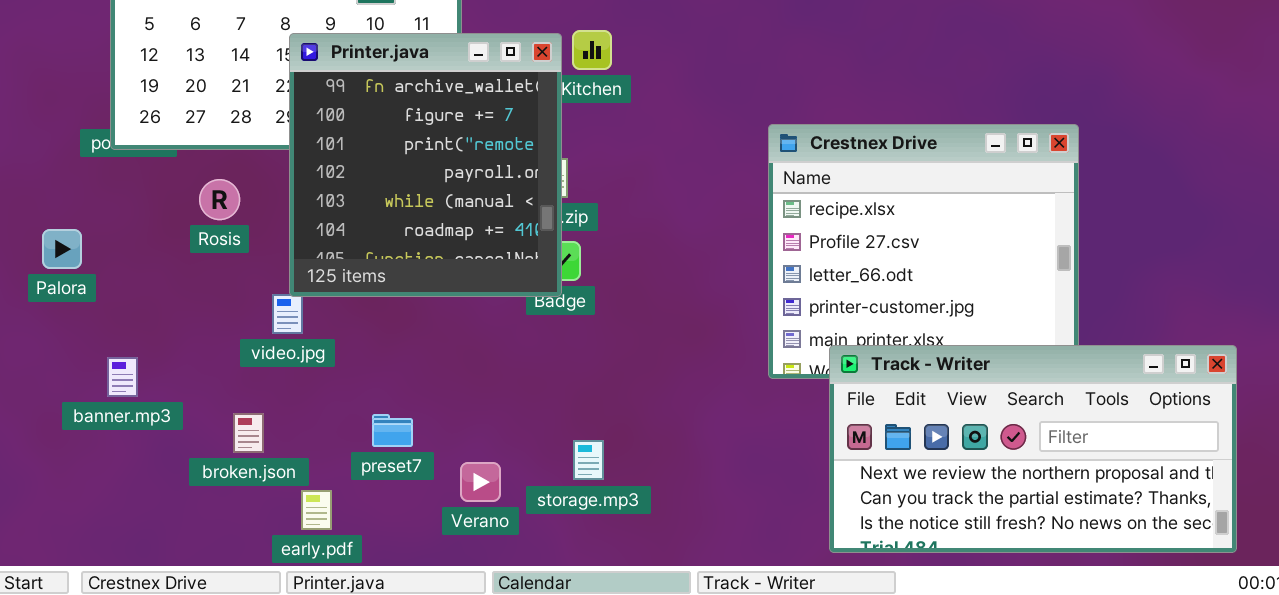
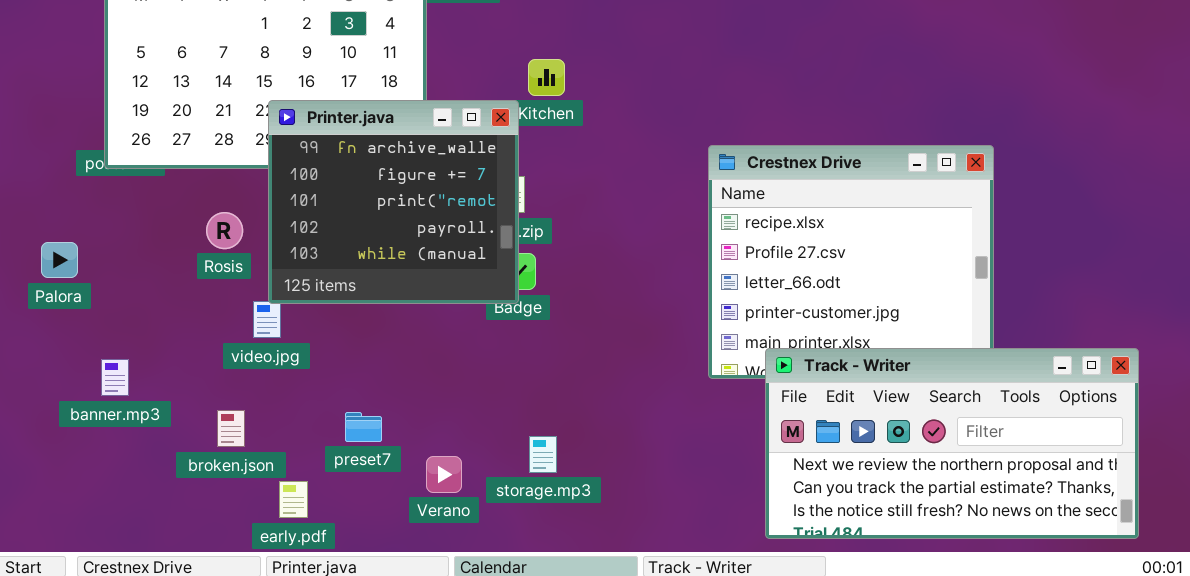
Printer.java: [289,33,562,297] -> [268,100,519,304], resized
Rosis: [199,179,240,220] -> [206,212,243,249], moved

